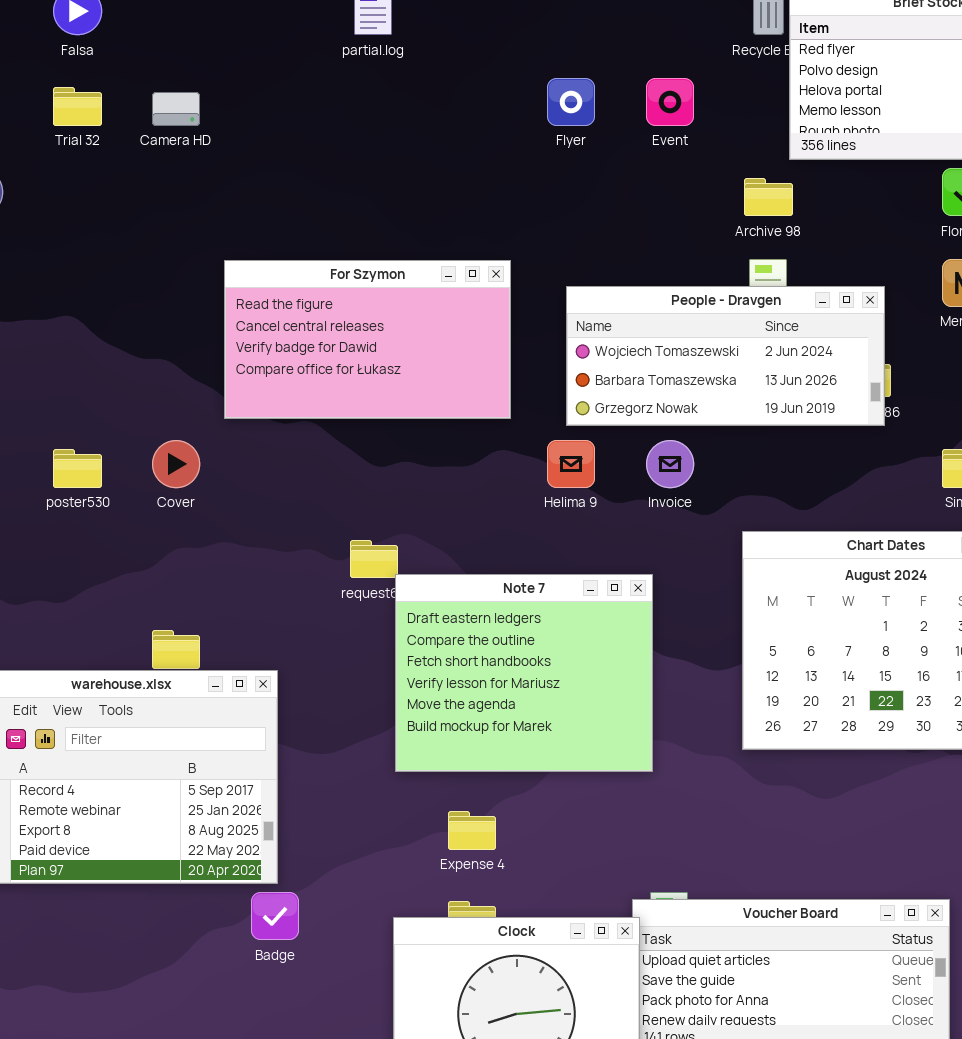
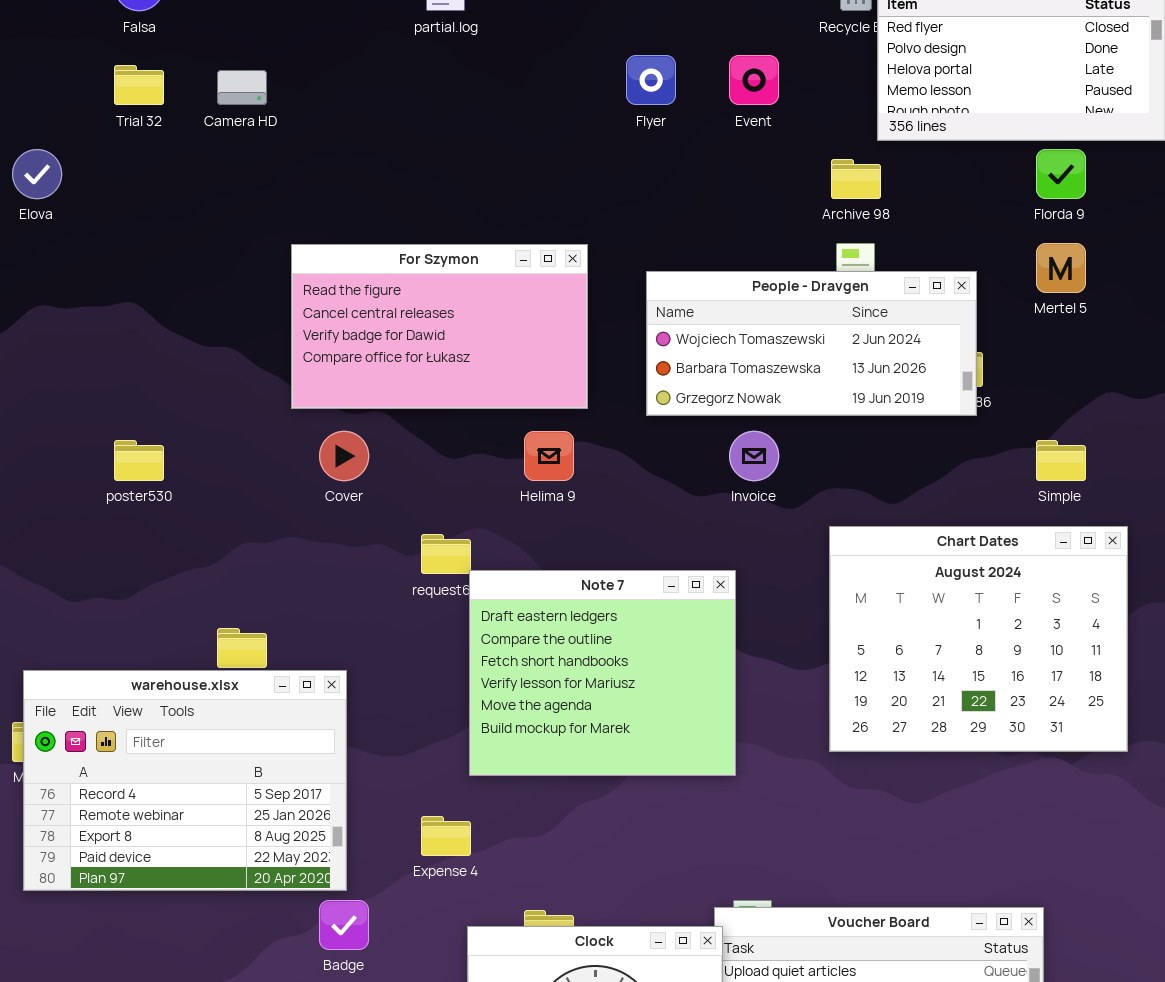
Cover: [152,440,200,488] -> [319,431,369,481], moved
Helima 9: [547,440,595,488] -> [524,431,574,481], moved
Expense 4: [448,811,496,850] -> [421,816,471,856], moved

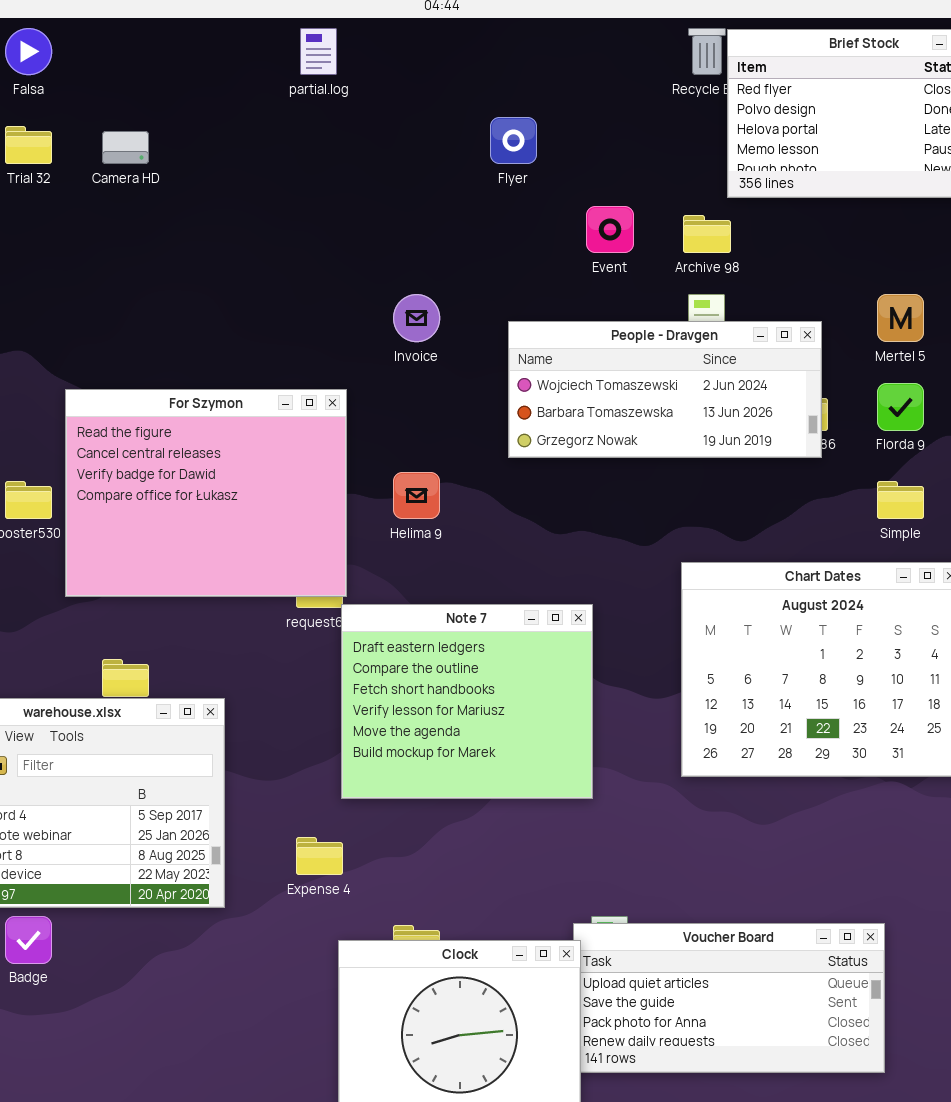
Event: [729,55,779,105] -> [586,206,634,253], moved
Florda 9: [1036,149,1086,199] -> [877,383,924,431], moved
For Szymon: [291,244,588,409] -> [65,389,347,597], moved, resized
Invoice: [729,431,779,481] -> [393,294,440,342], moved
Badge: [319,900,369,950] -> [5,916,52,964], moved

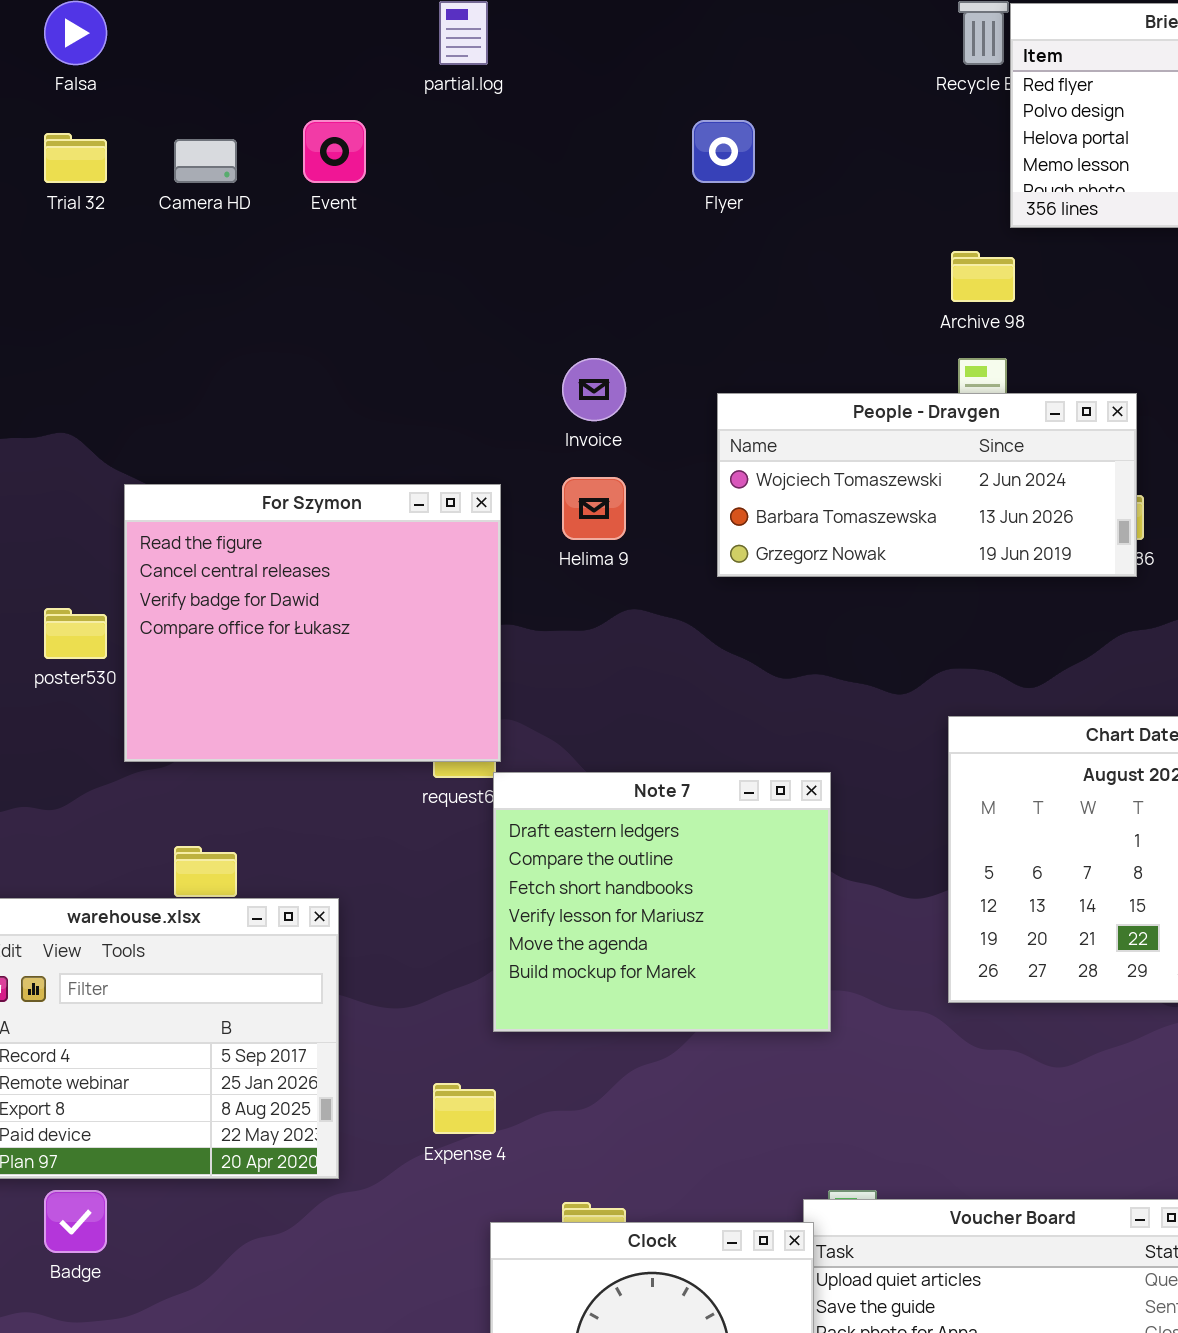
Event: [586,206,634,253] -> [303,120,366,183], moved
Helima 9: [393,472,440,519] -> [562,477,626,540], moved

